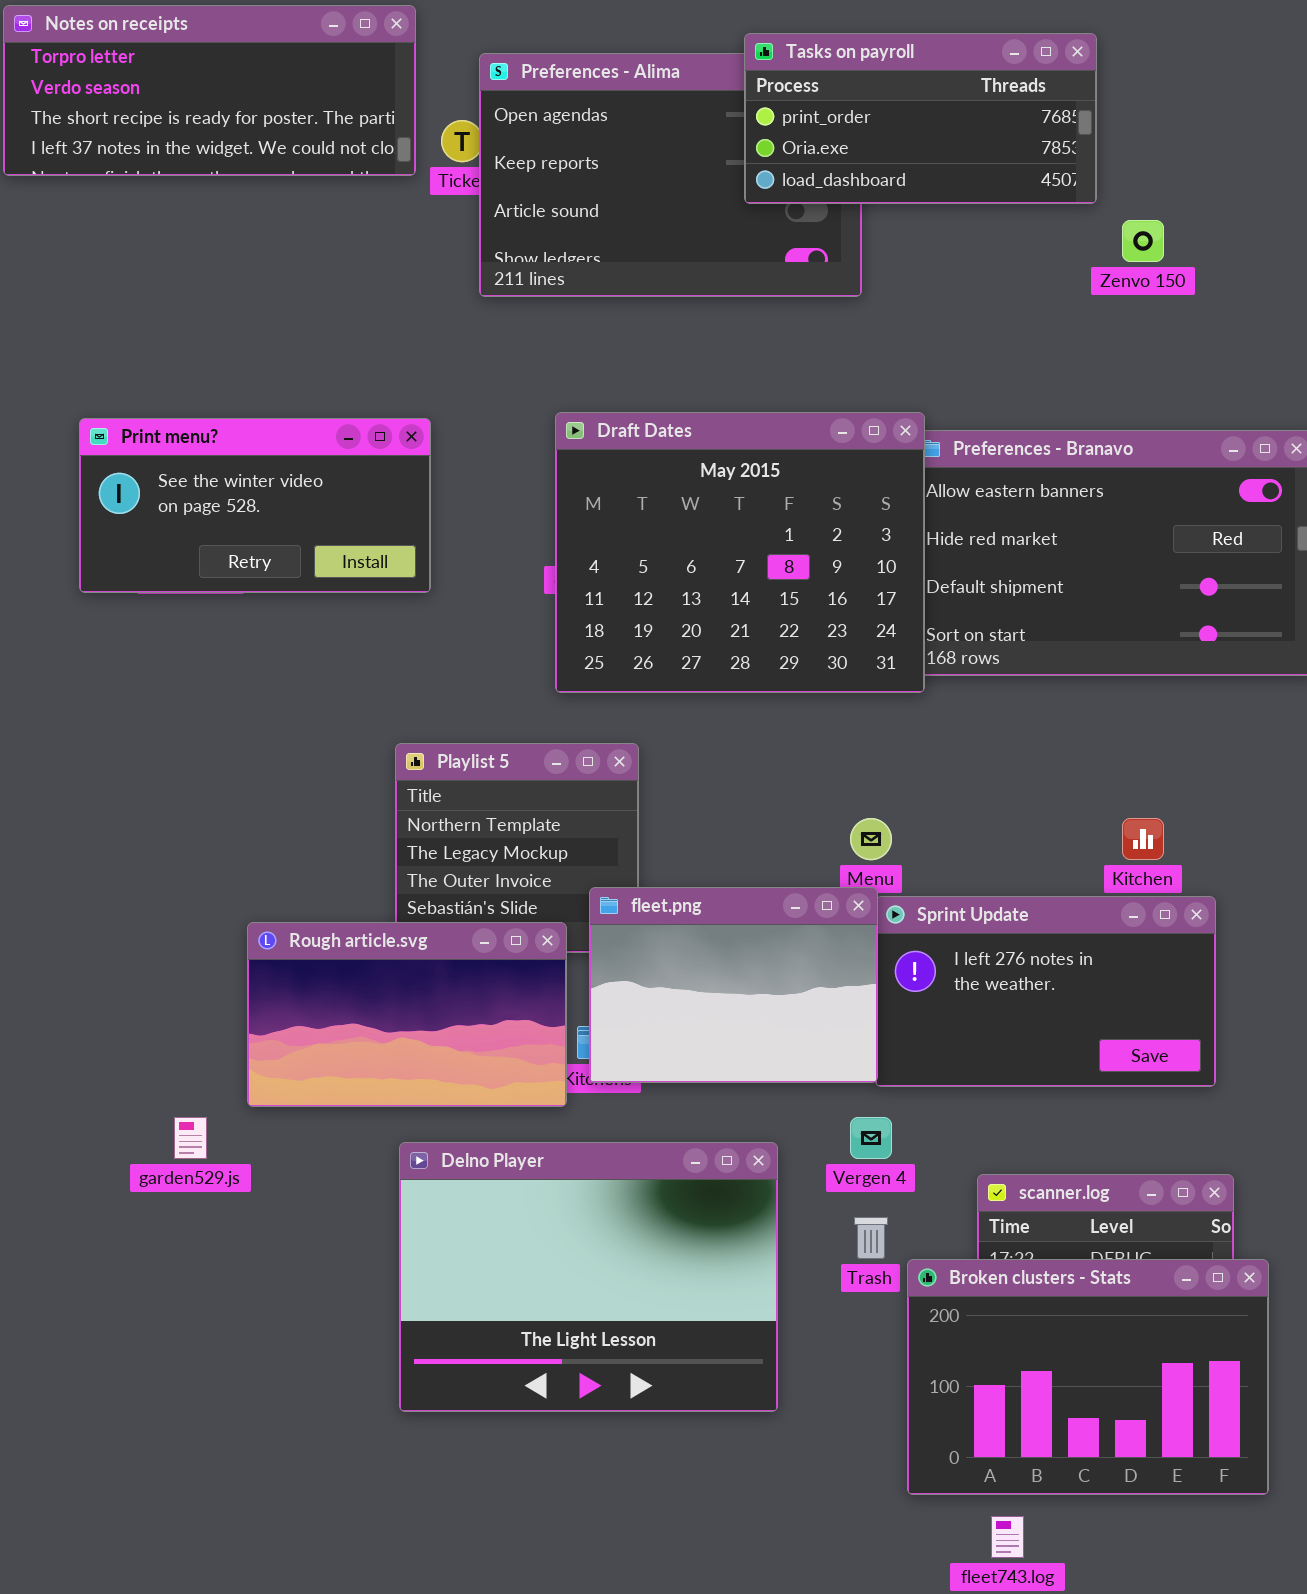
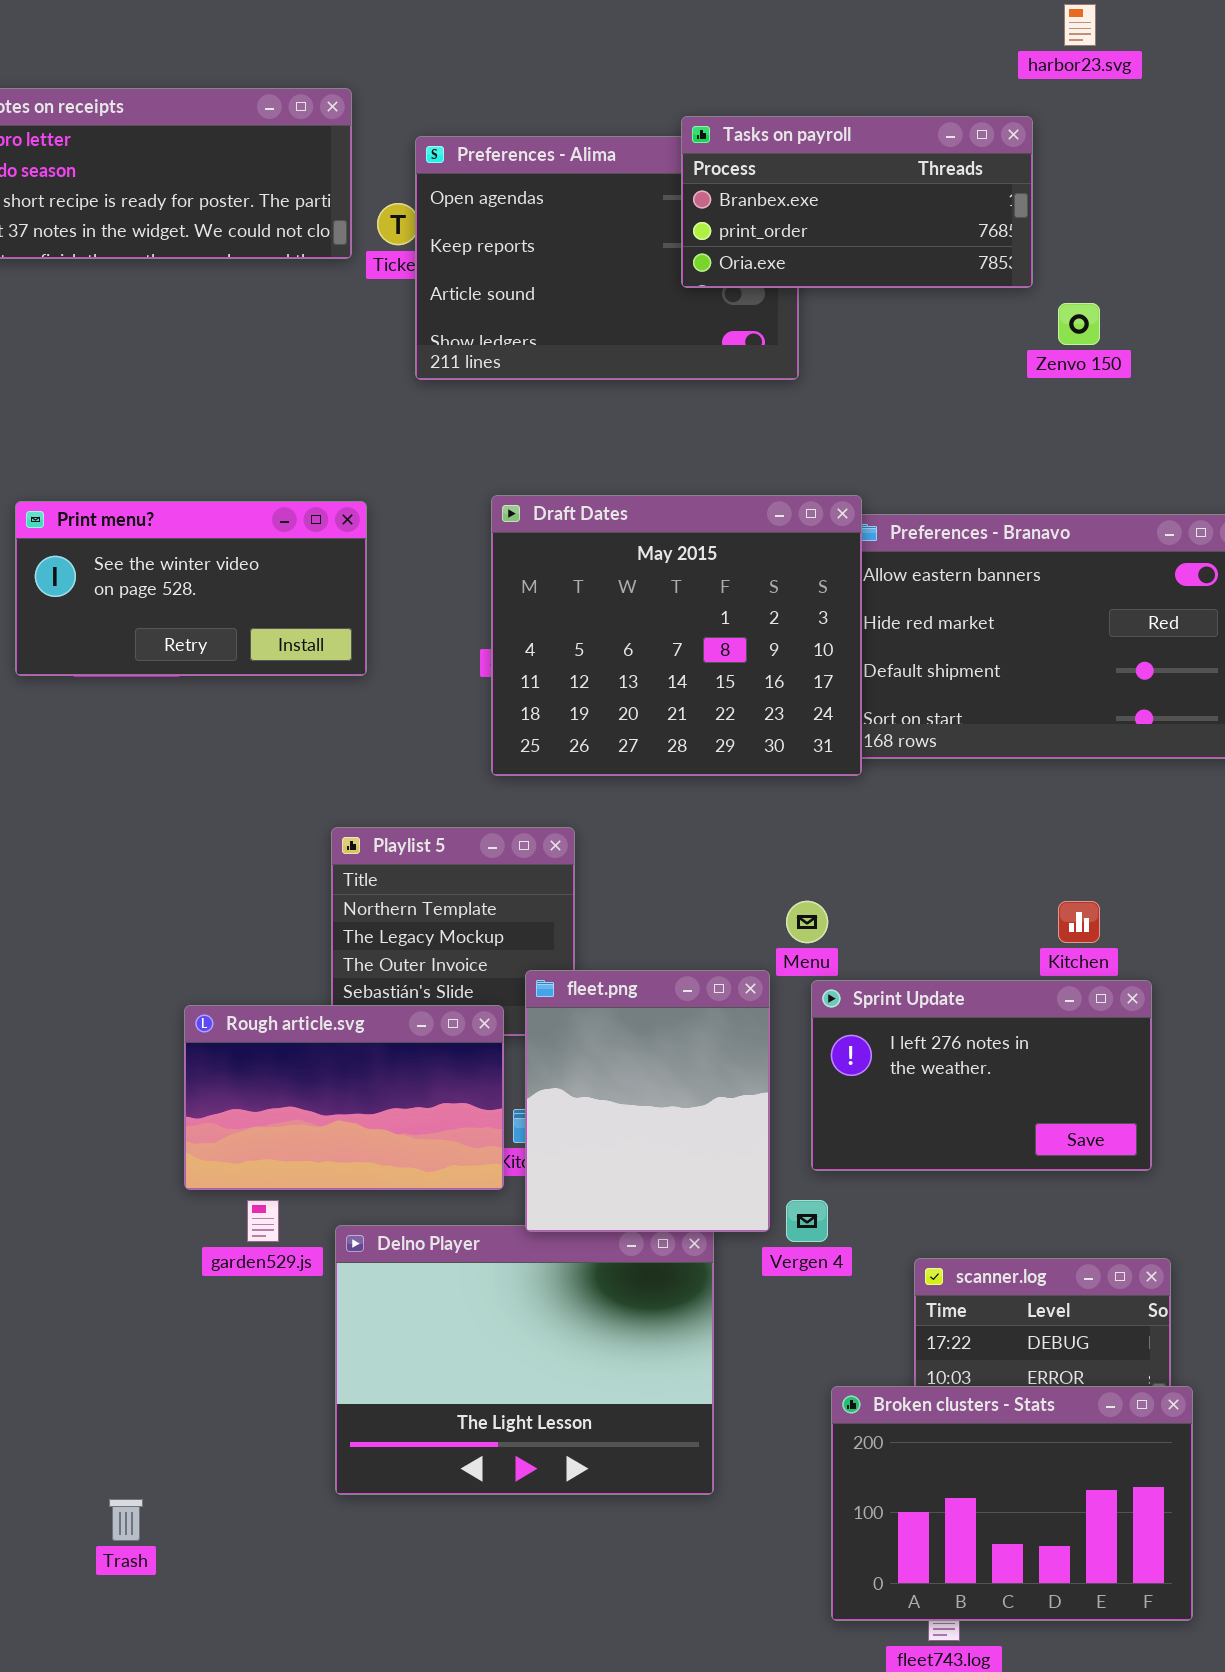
Tasks on payroll: [744,33,1097,204] -> [681,116,1033,288], scrolled up 1 row
fleet.png: [589,887,878,1083] -> [525,970,770,1232], resized
garden529.js: [174,1117,207,1159] -> [247,1200,279,1242], moved
Trash: [854,1217,888,1259] -> [109,1499,143,1541], moved
Broken clusters - Stats: [907,1259,1269,1495] -> [831,1386,1193,1621], moved

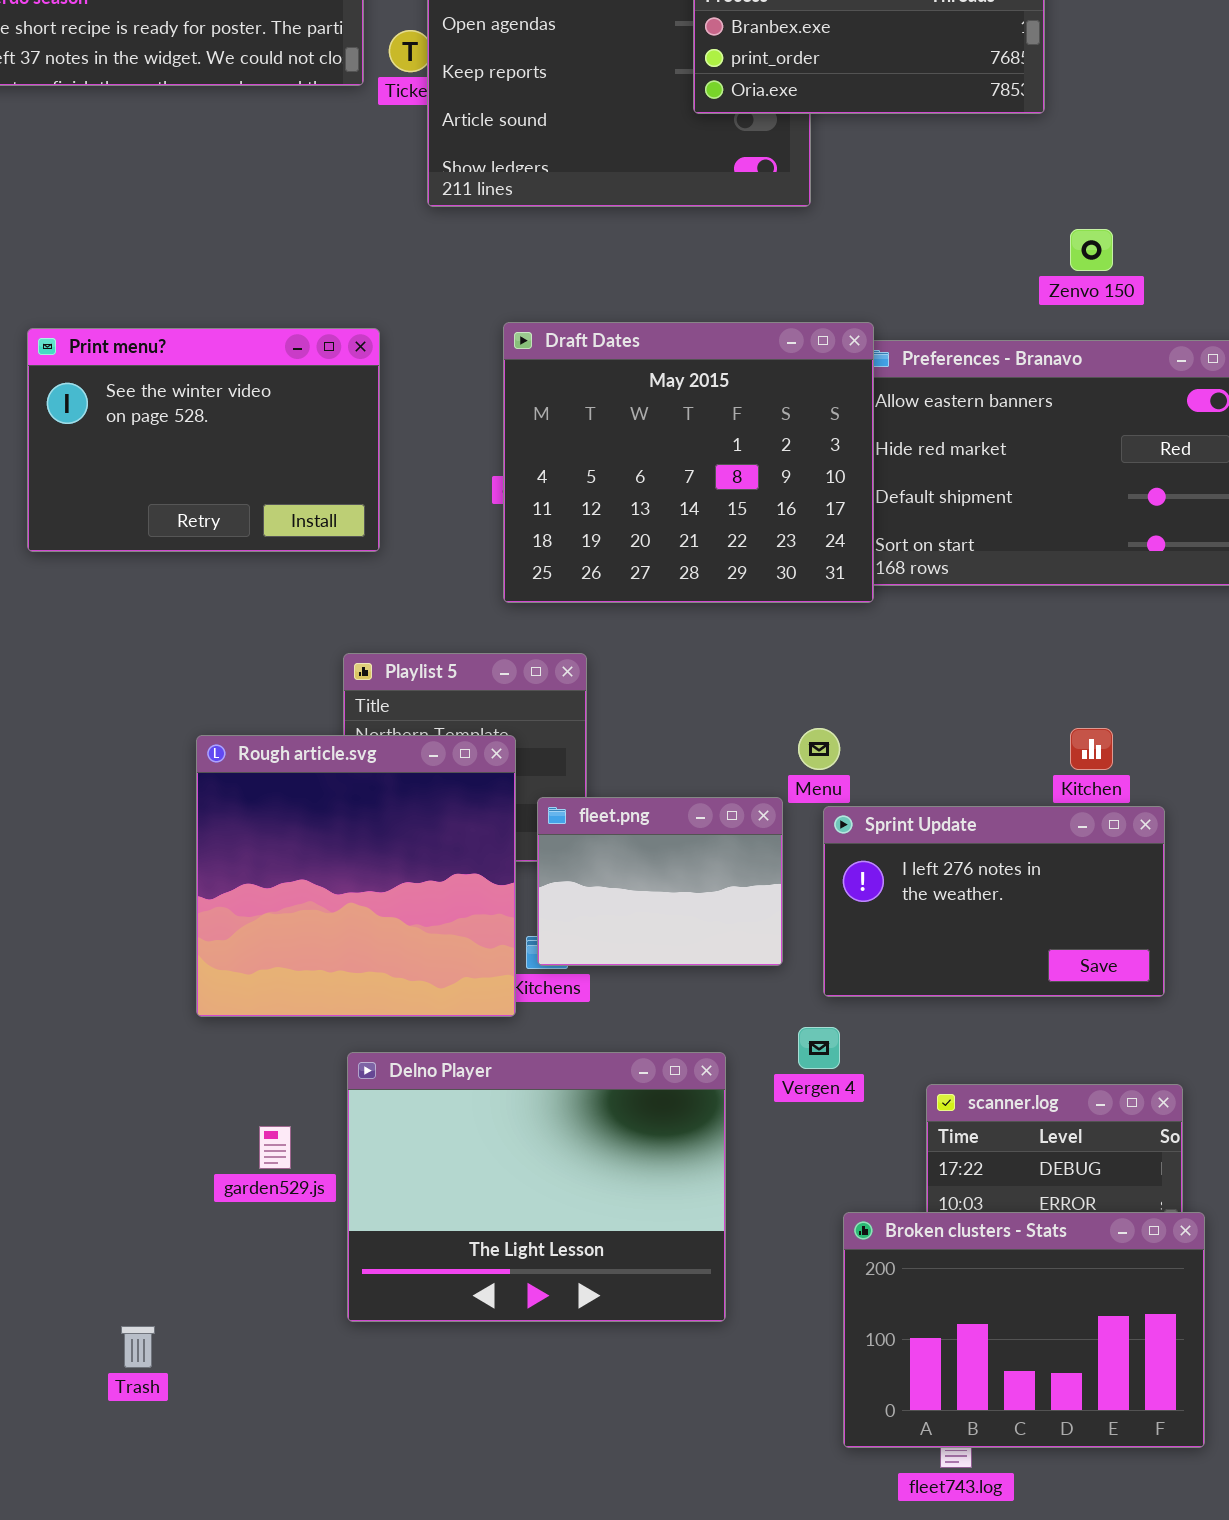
Zenvo 150: [1058,303,1100,345] -> [1070,229,1113,271], moved
Print menu?: [15,501,367,676] -> [27,328,380,552], resized
fleet.png: [525,970,770,1232] -> [537,797,783,966], resized
Rough article.svg: [184,1005,504,1190] -> [196,735,516,1017], resized
garden529.js: [247,1200,279,1242] -> [259,1126,291,1169], moved

